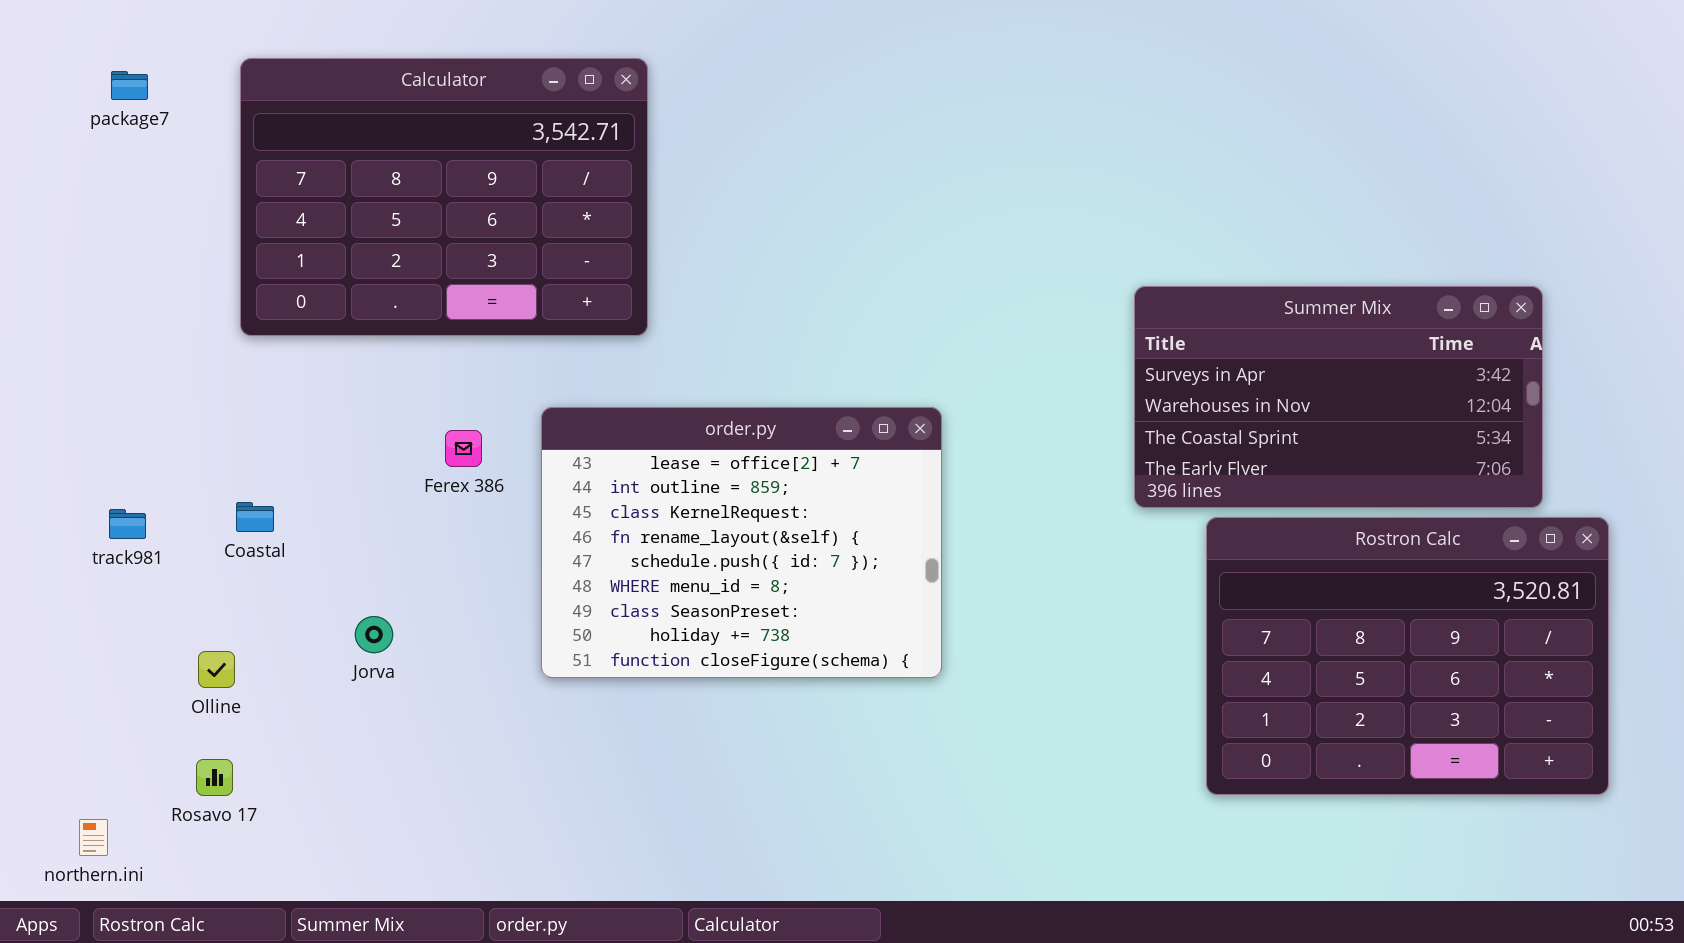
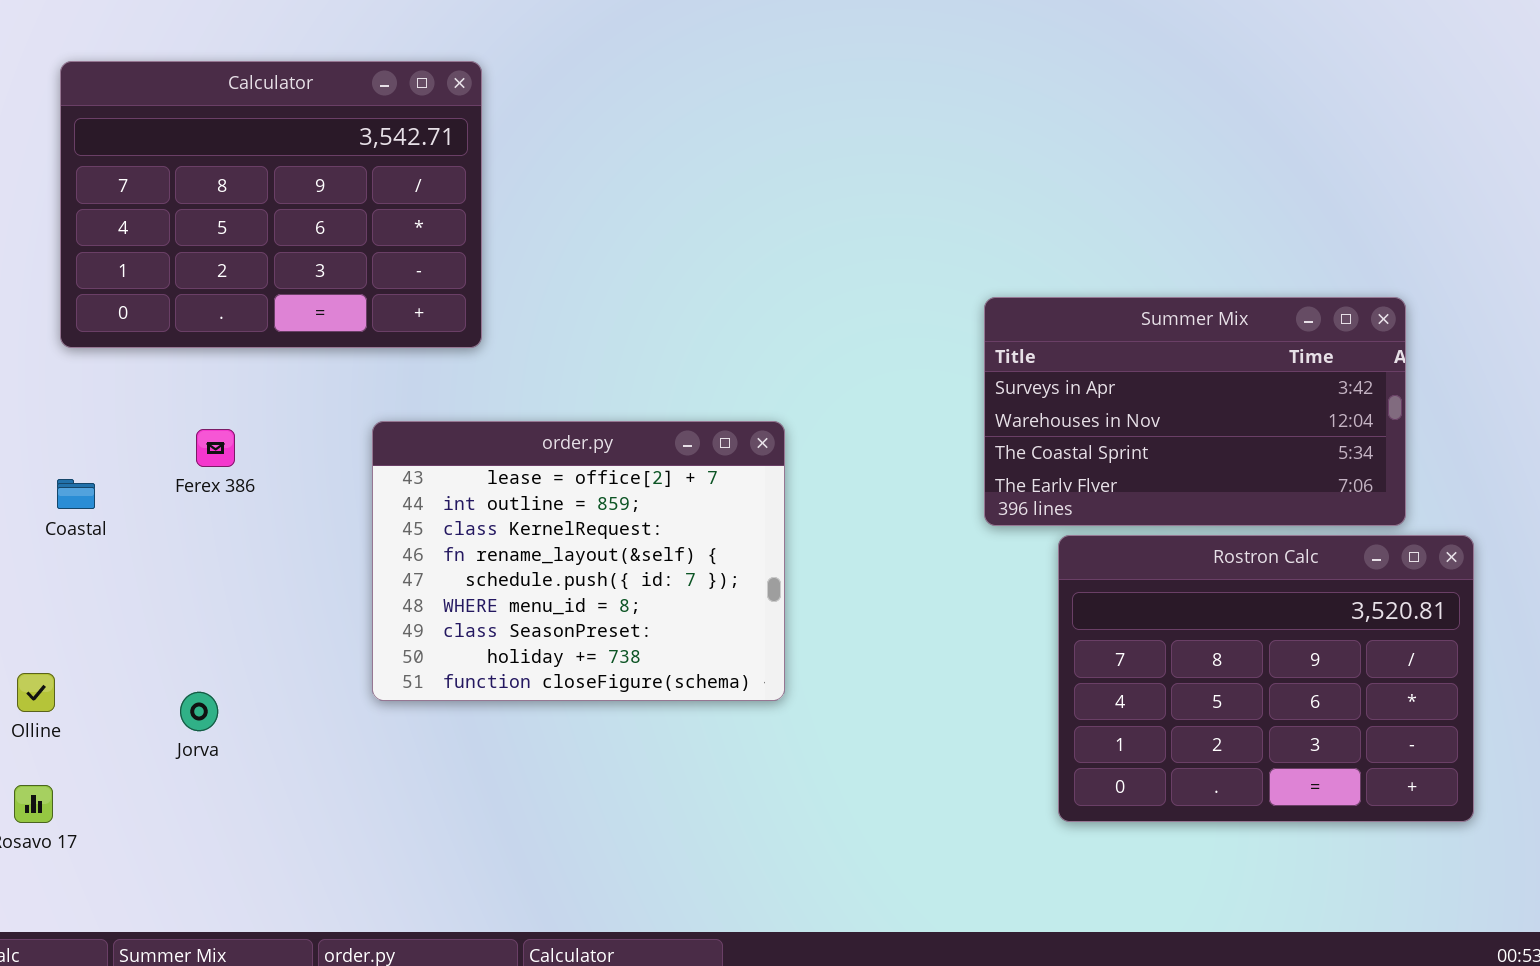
Ferex 386: [445,430,482,467] -> [196,429,235,467], moved
Coastal: [236,502,274,532] -> [57,479,95,509], moved
Jorva: [355,616,393,653] -> [180,692,218,731], moved

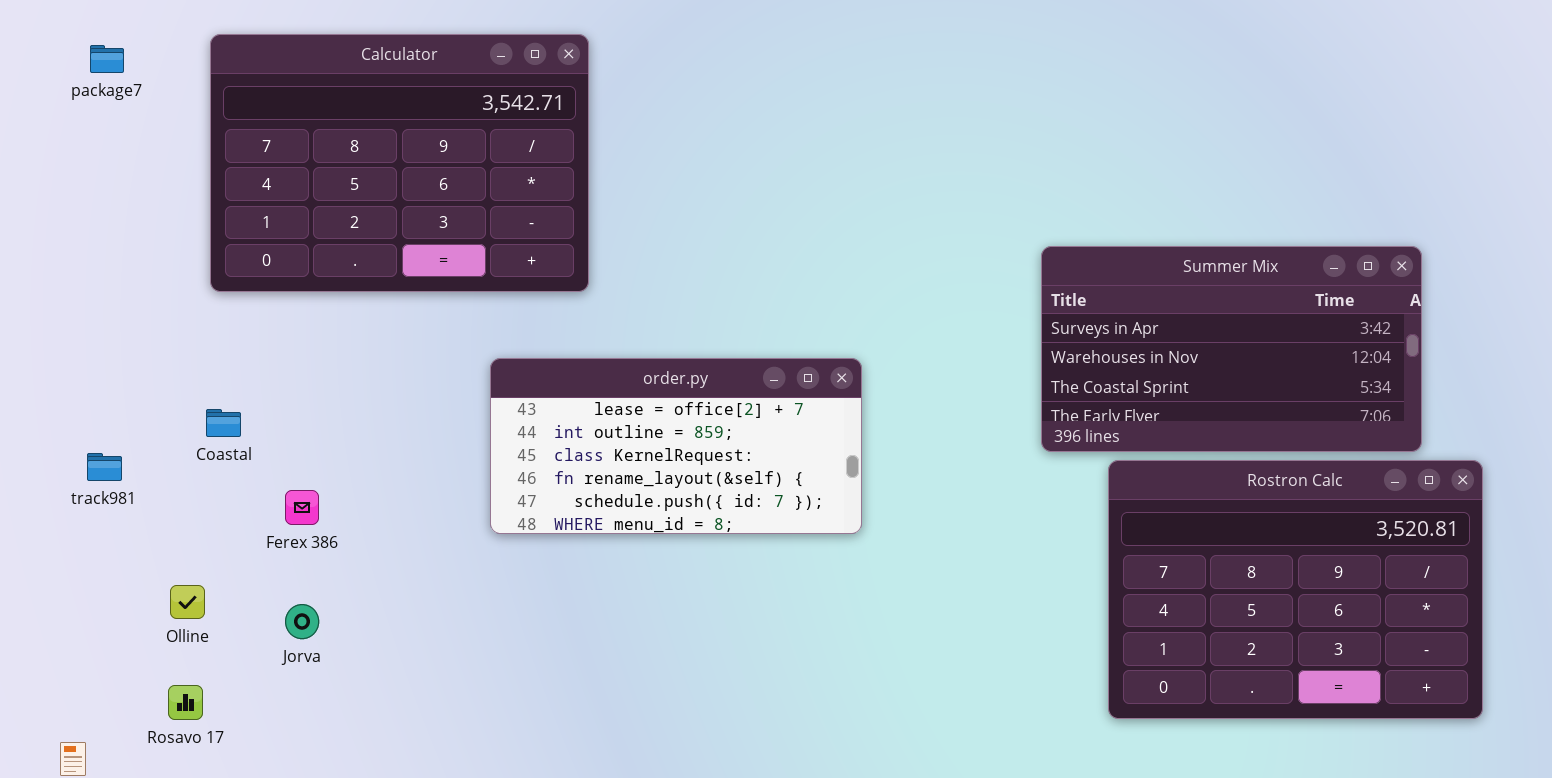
order.py: [372,421,785,701] -> [490,358,862,534], resized
Ferex 386: [196,429,235,467] -> [285,490,319,525], moved
Jorva: [180,692,218,731] -> [285,604,319,639], moved

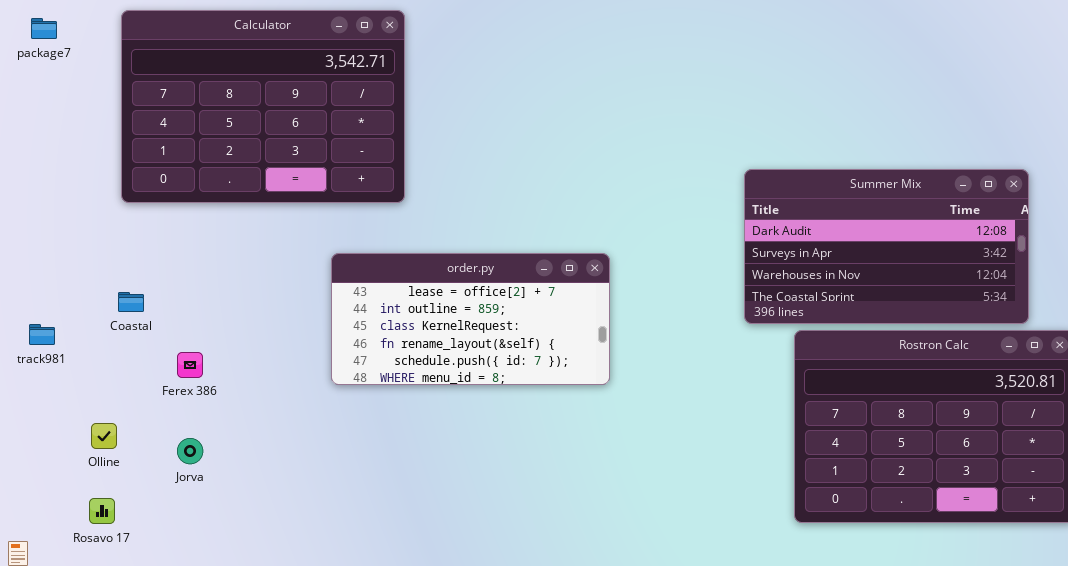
Summer Mix: [1041,246,1422,452] -> [744,169,1029,324], scrolled up 1 row

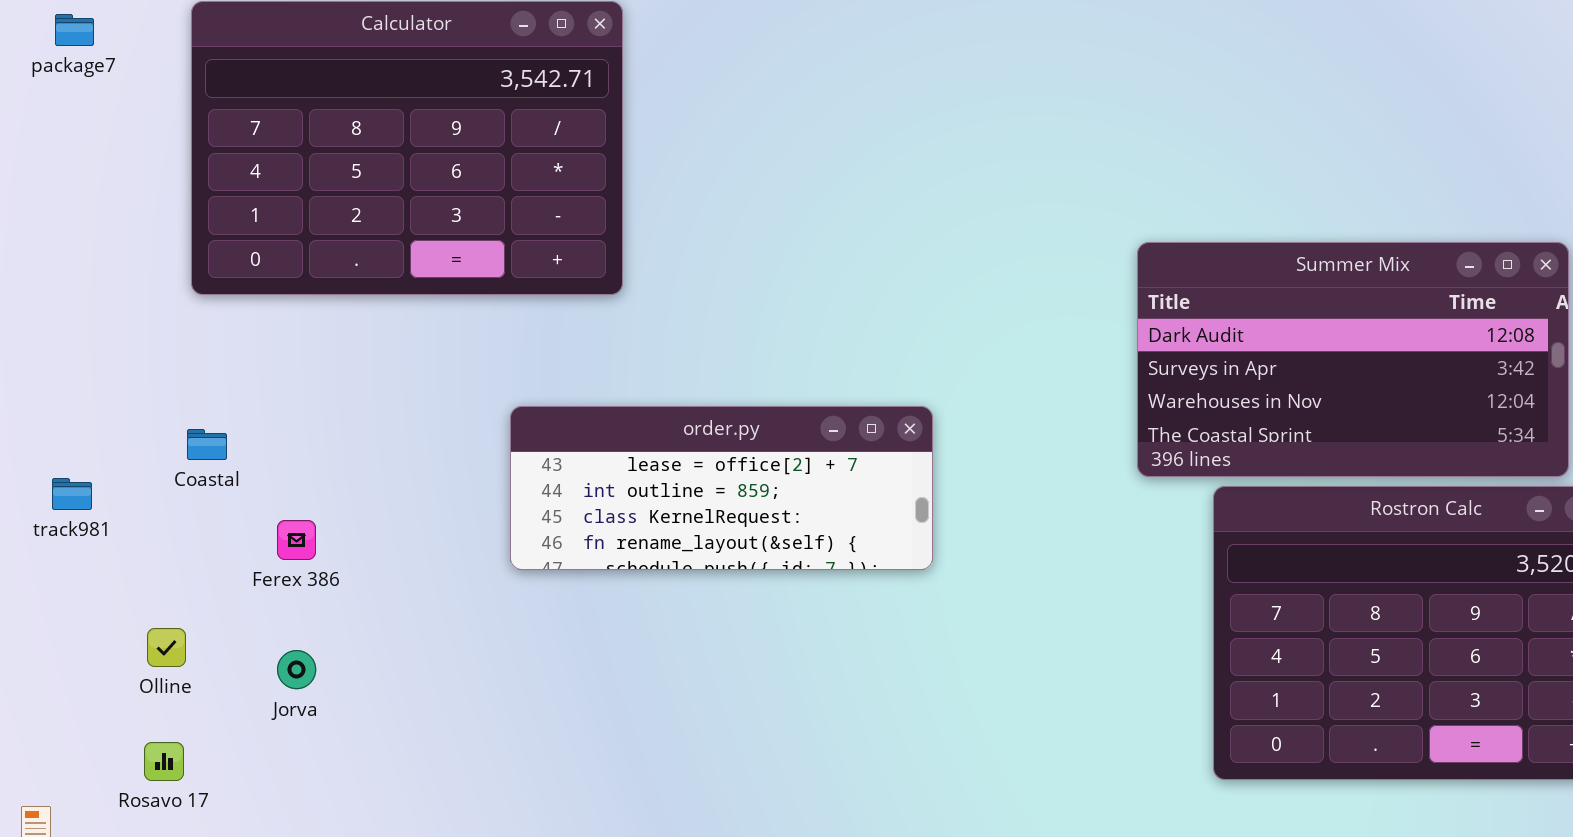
order.py: [331,253,610,385] -> [510,406,933,570], resized

